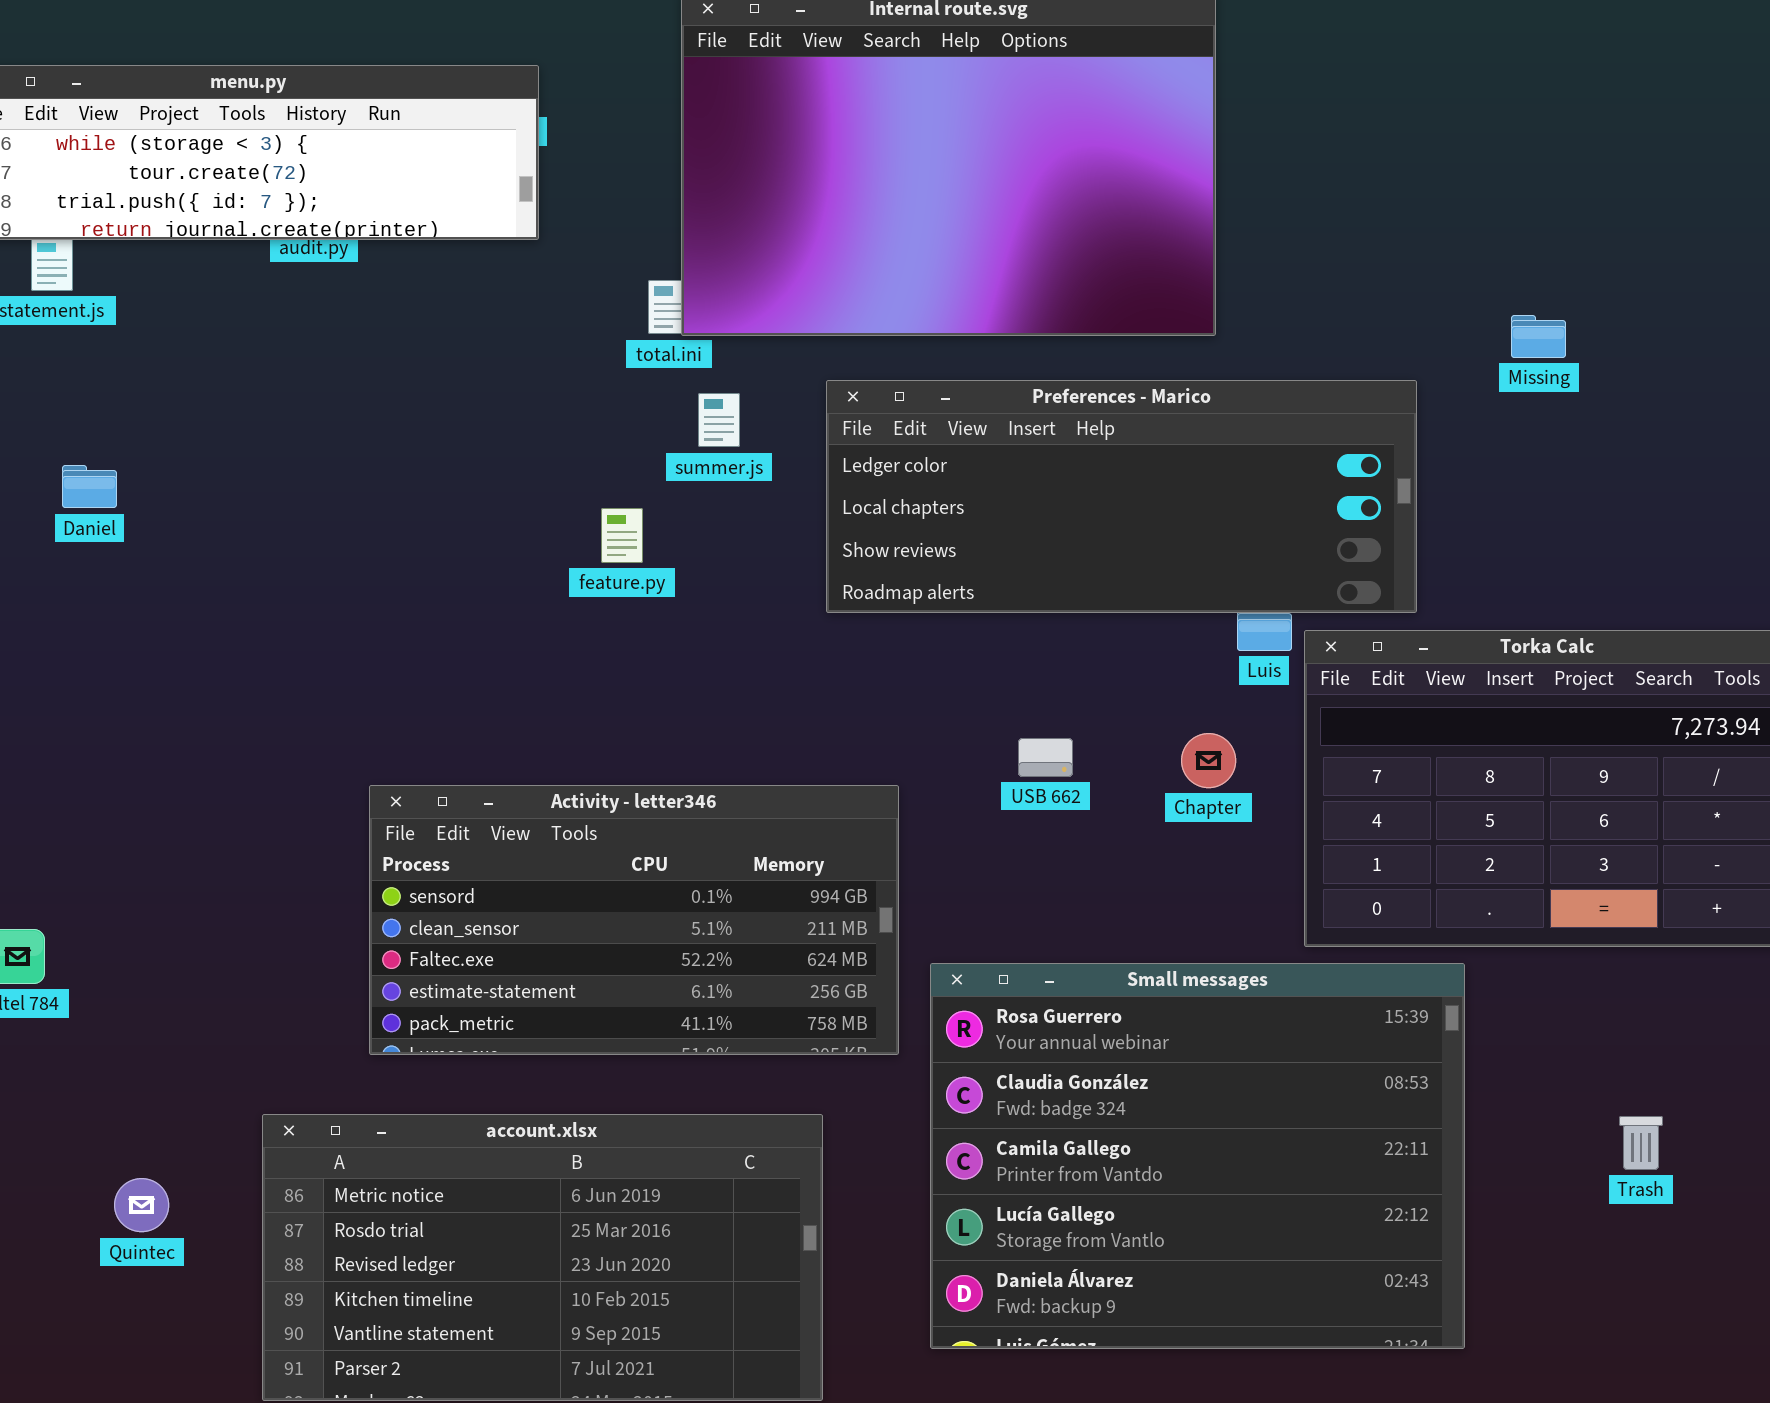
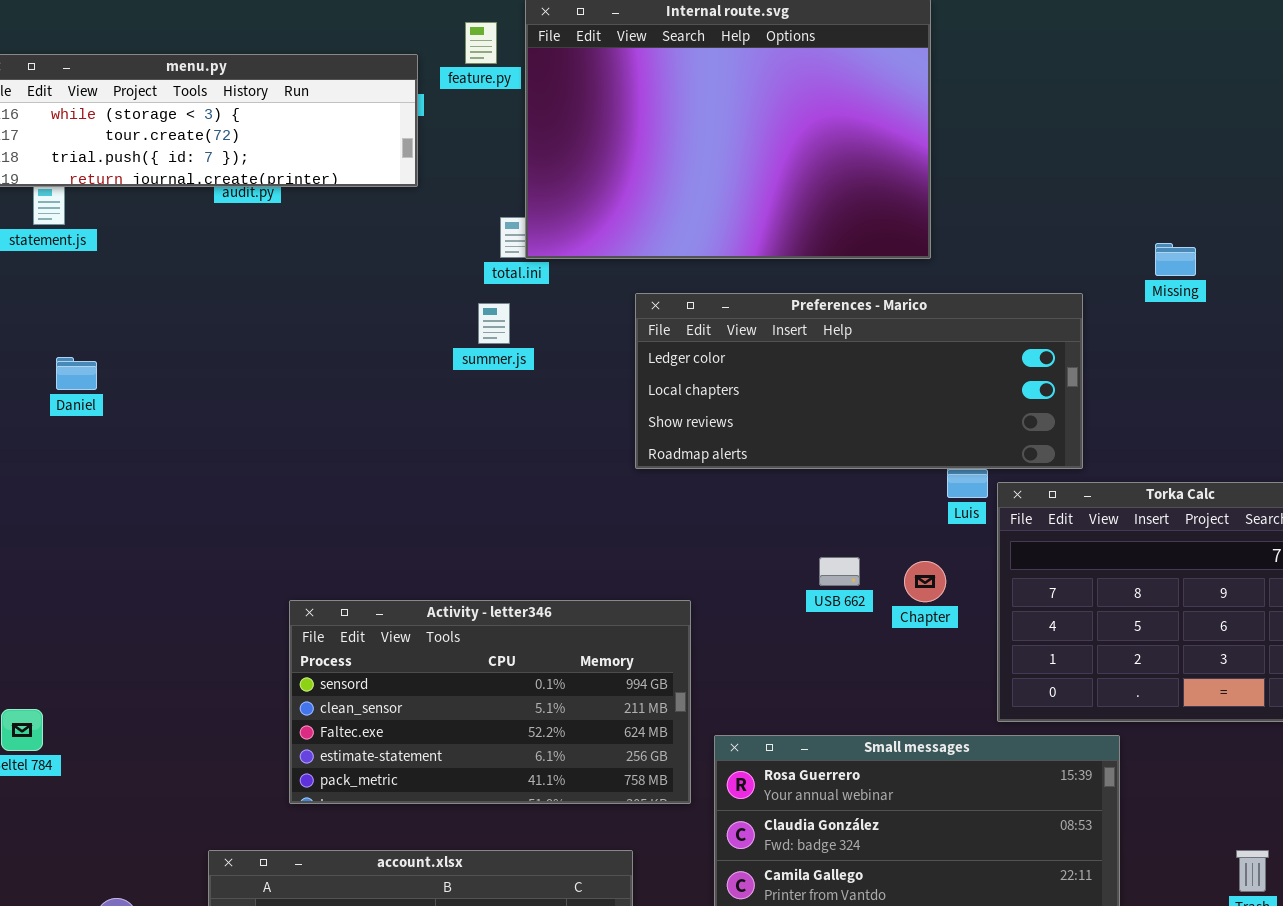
summer.js: [698,393,740,447] -> [478,303,510,344], moved
feature.py: [601,508,643,563] -> [465,22,497,64], moved
USB 662: [1018,738,1073,777] -> [819,557,860,586], moved

